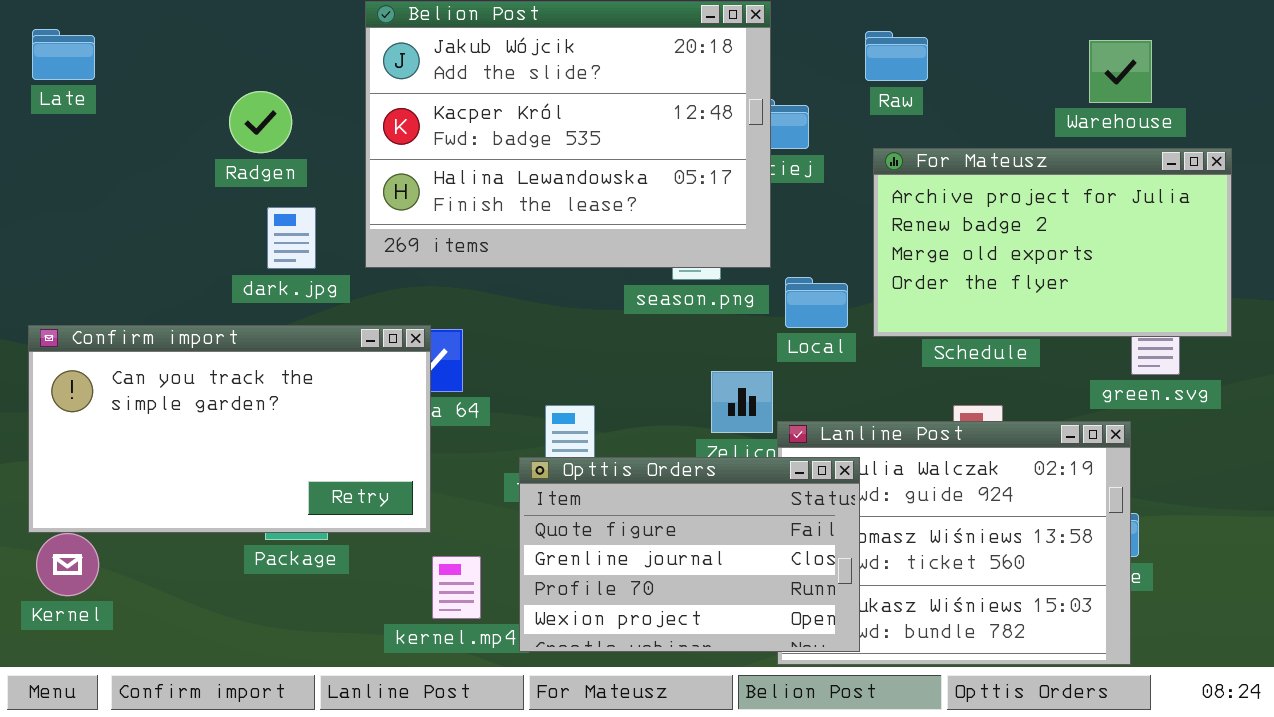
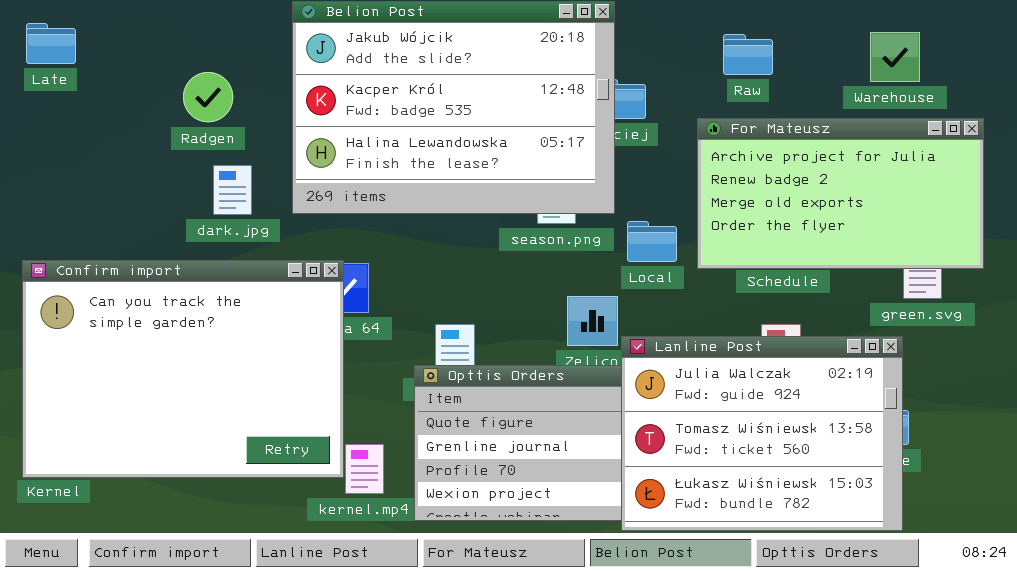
Raw: [865,31,928,81] -> [723,34,773,75], moved
Confirm import: [28,325,431,533] -> [22,260,344,478], resized
Lanline Post: [777,421,1131,665] -> [621,336,903,531], raised

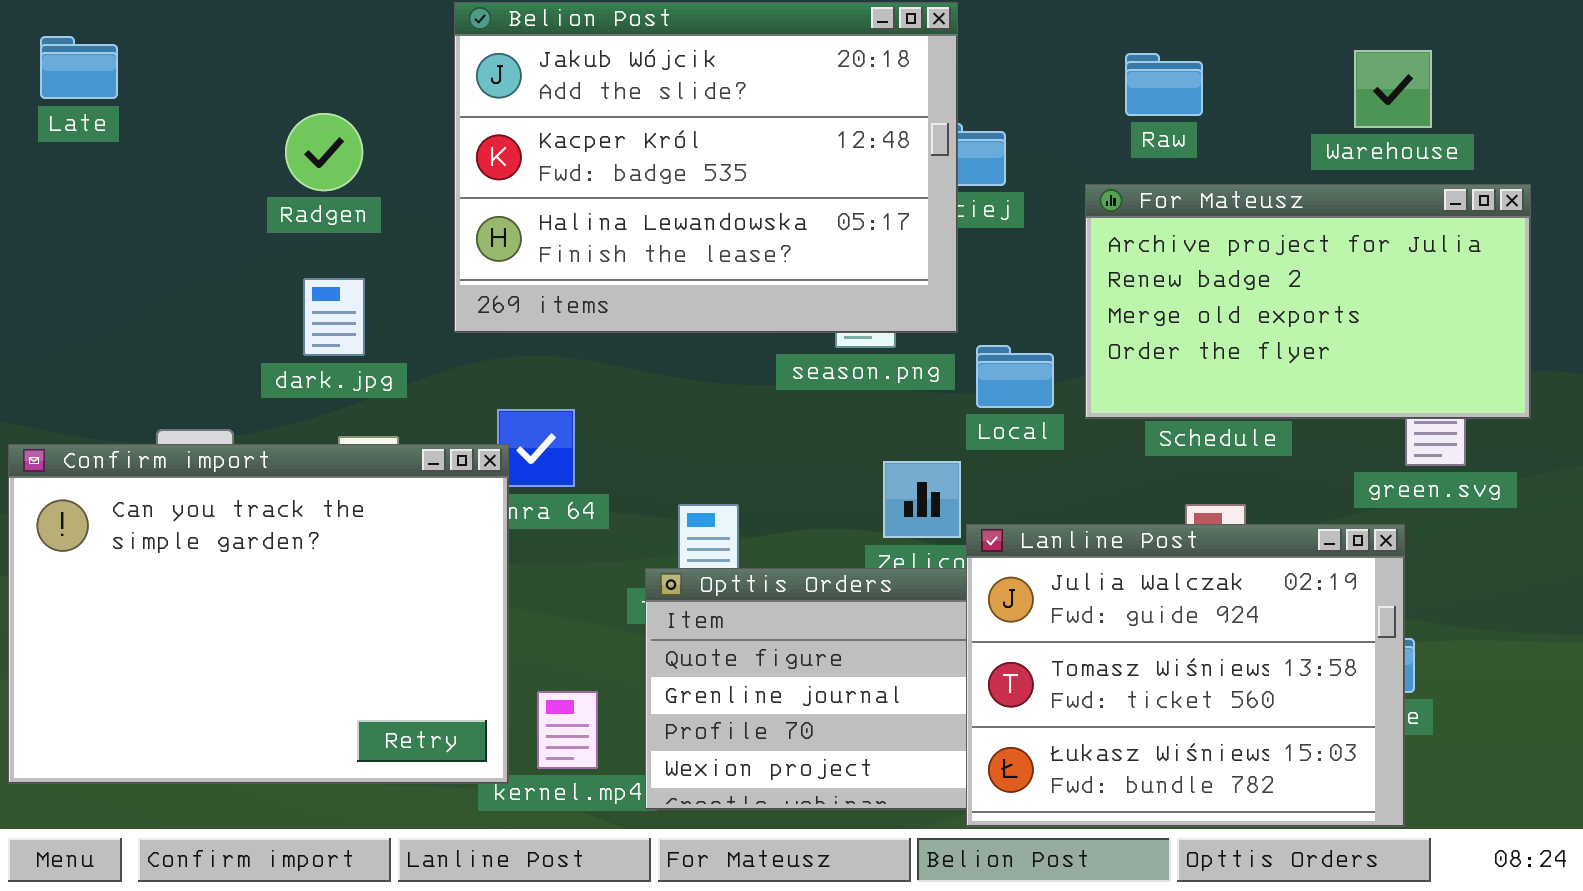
dark.jpg: [213,165,252,215] -> [303,278,365,356], moved
Confirm import: [22,260,344,478] -> [8,444,509,784], moved

